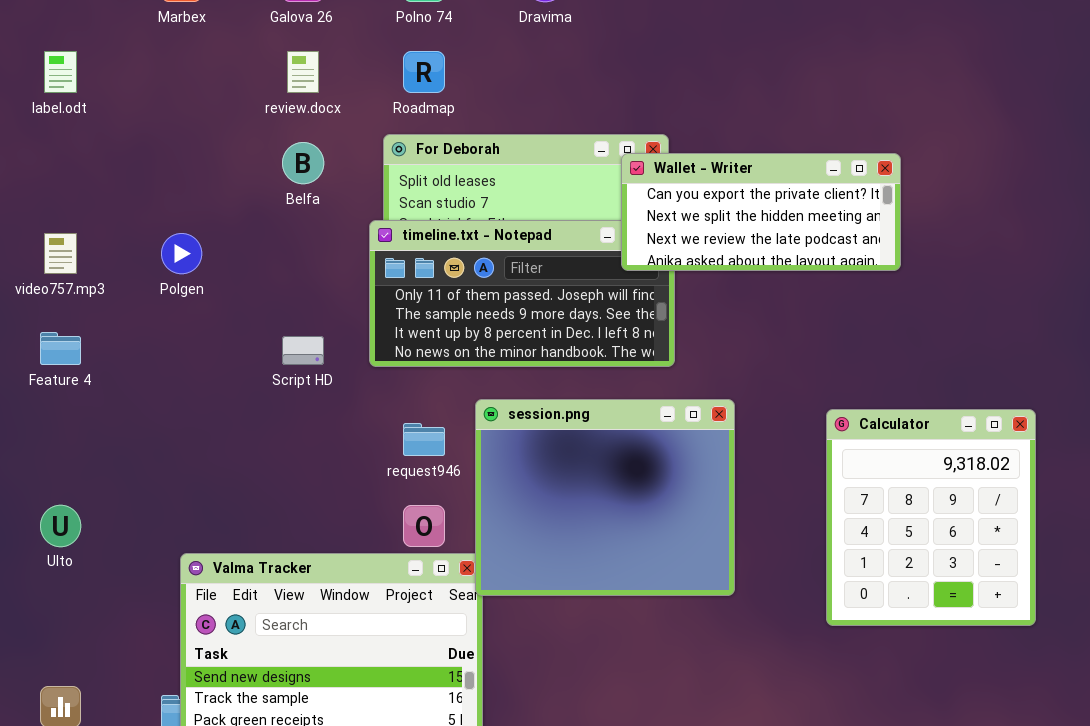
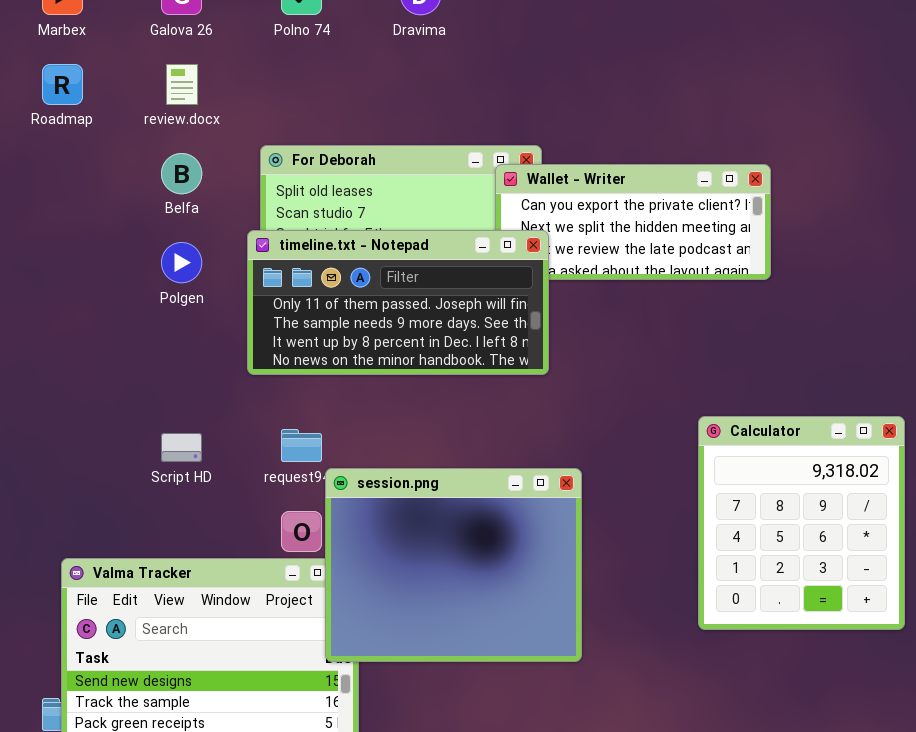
Roadmap: [403,51,445,93] -> [42,64,83,105], moved
timeline.txt - Notepad: [369,220,675,367] -> [247,230,549,375], raised
Polgen: [161,233,202,274] -> [161,242,202,283], moved
Script HD: [282,336,324,365] -> [161,433,202,462], moved
session.png: [475,399,735,596] -> [325,468,582,662], moved

